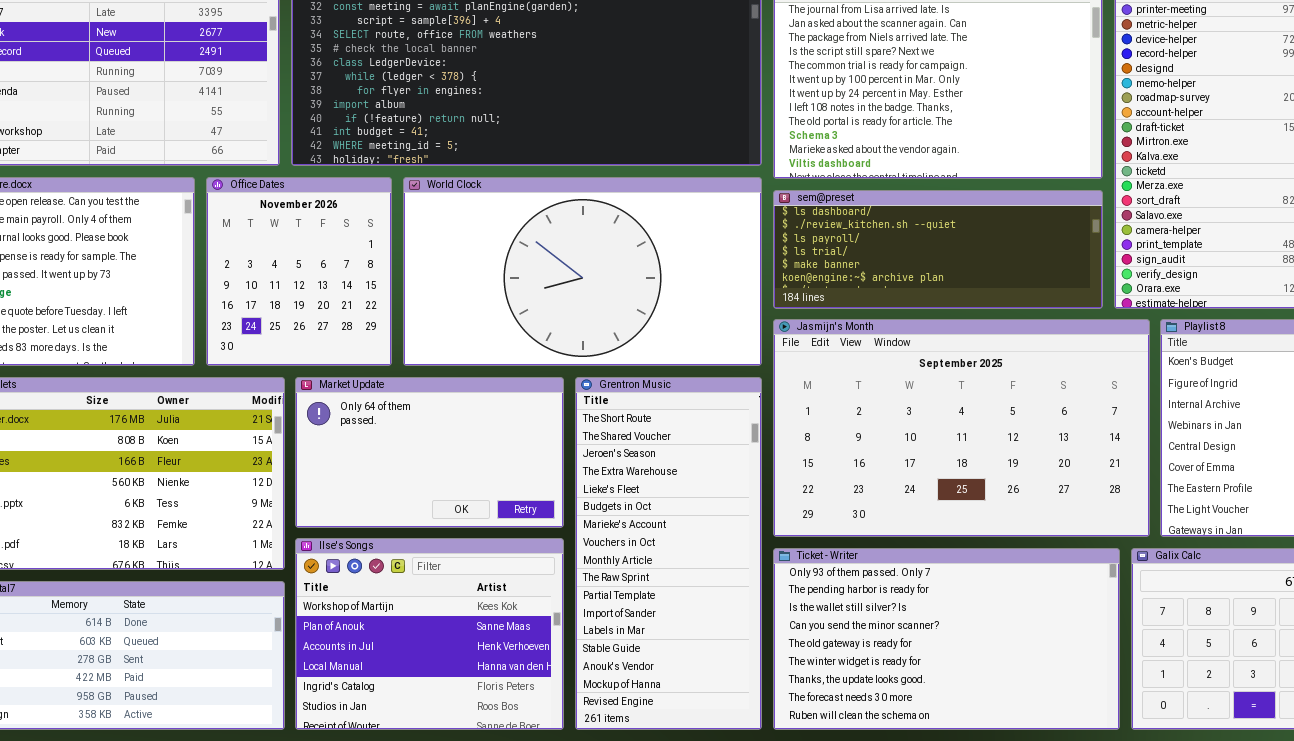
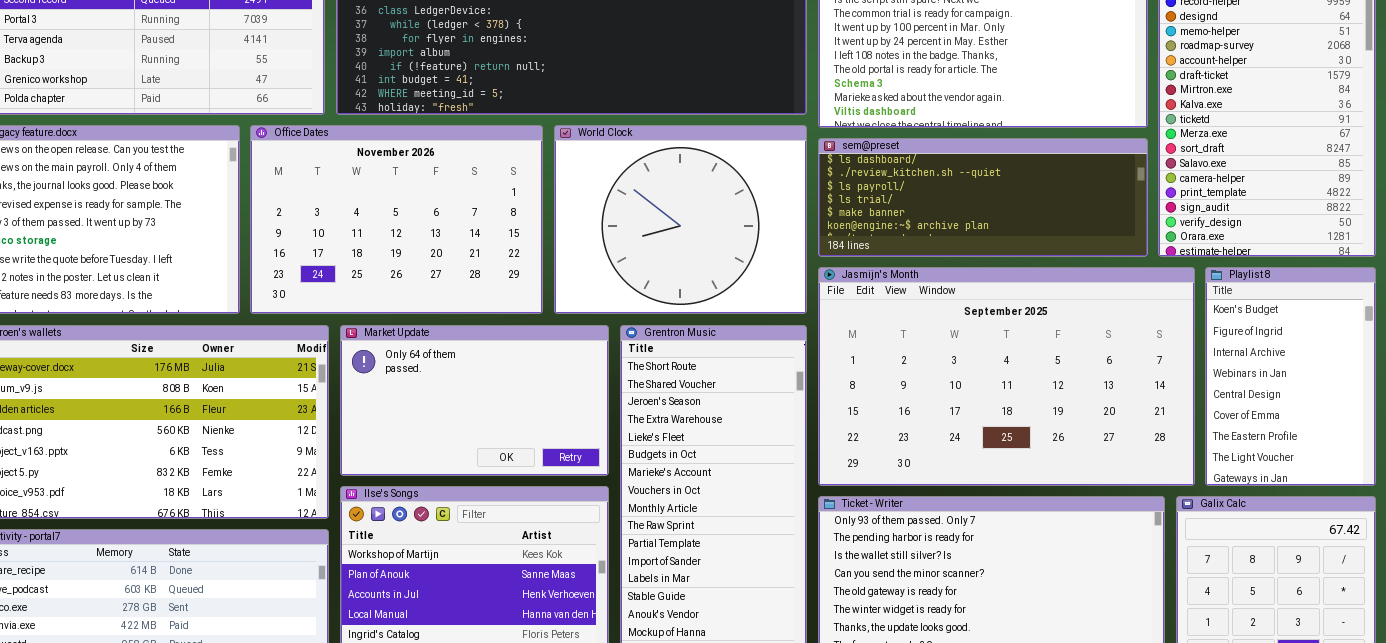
Office Dates: [206,177,392,366] -> [250,125,543,314], resized
World Clock: [403,177,762,366] -> [554,125,807,314], resized

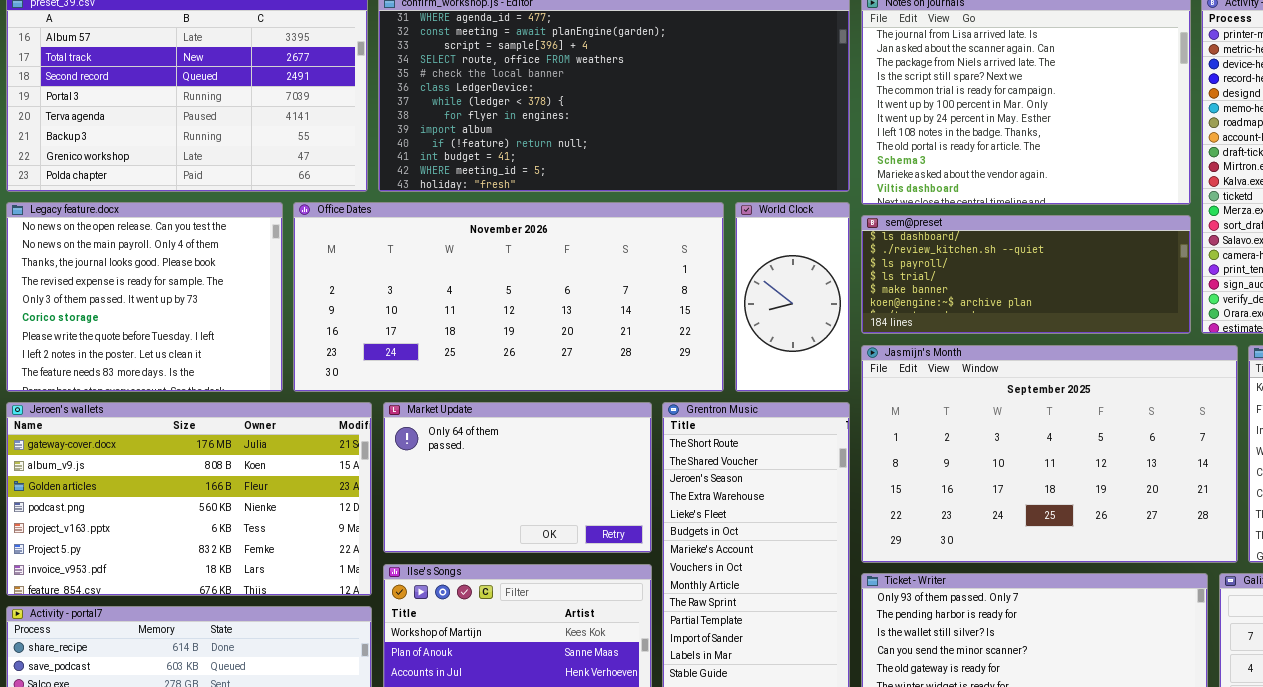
Office Dates: [250,125,543,314] -> [293,202,724,392], resized
World Clock: [554,125,807,314] -> [735,202,850,392], resized

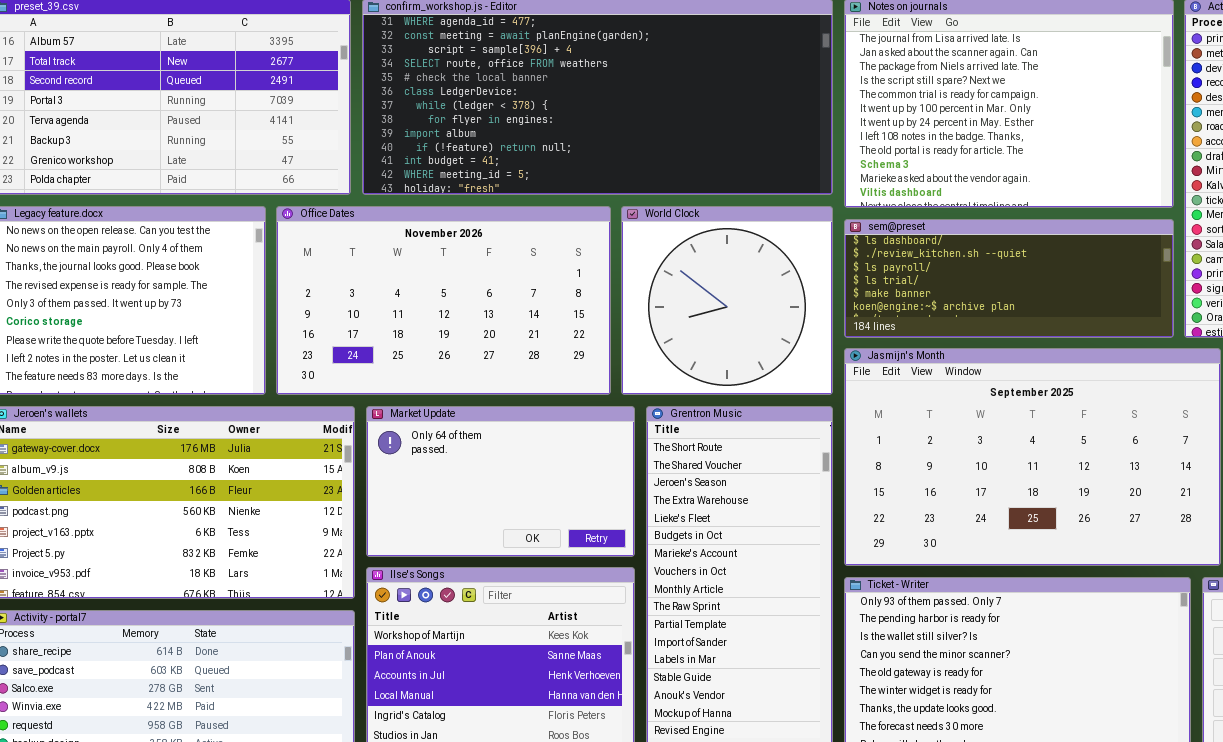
Office Dates: [293,202,724,392] -> [276,206,611,395], resized
World Clock: [735,202,850,392] -> [621,206,833,395], resized

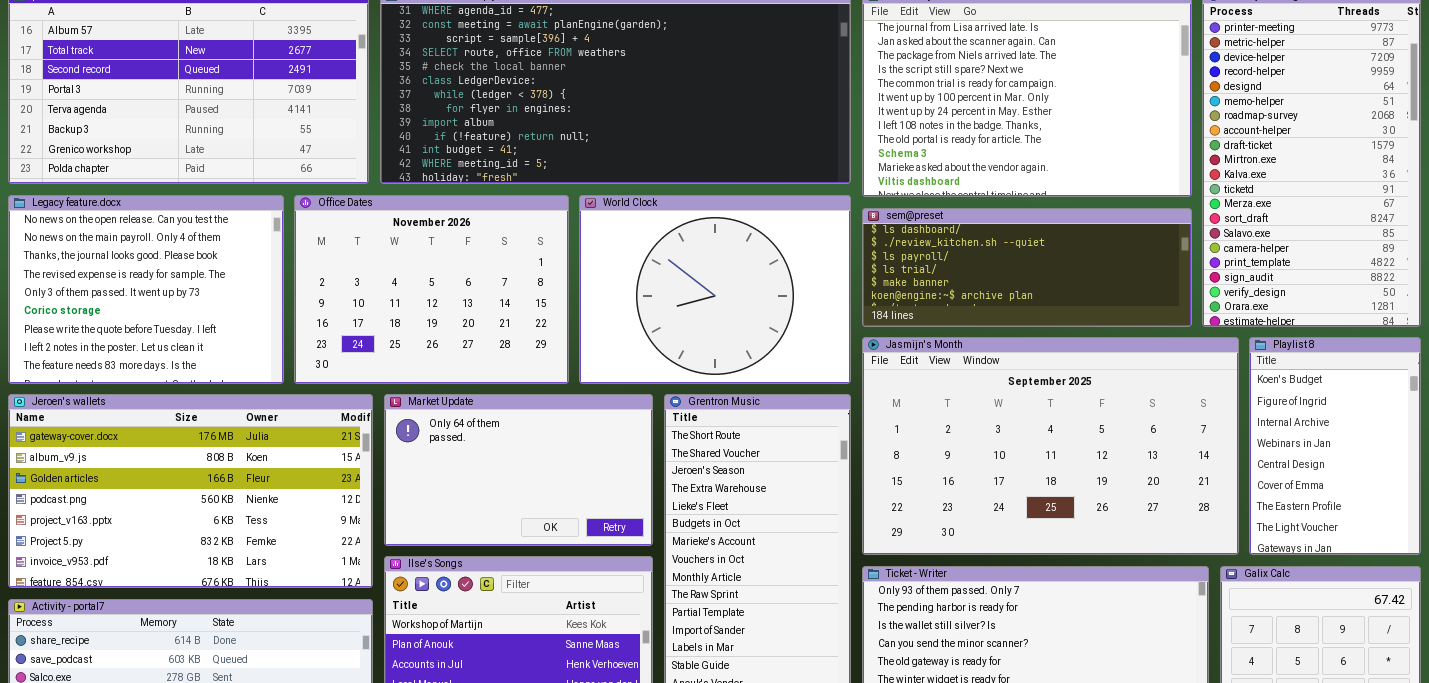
Office Dates: [276,206,611,395] -> [294,195,569,384], resized
World Clock: [621,206,833,395] -> [579,195,851,384], resized

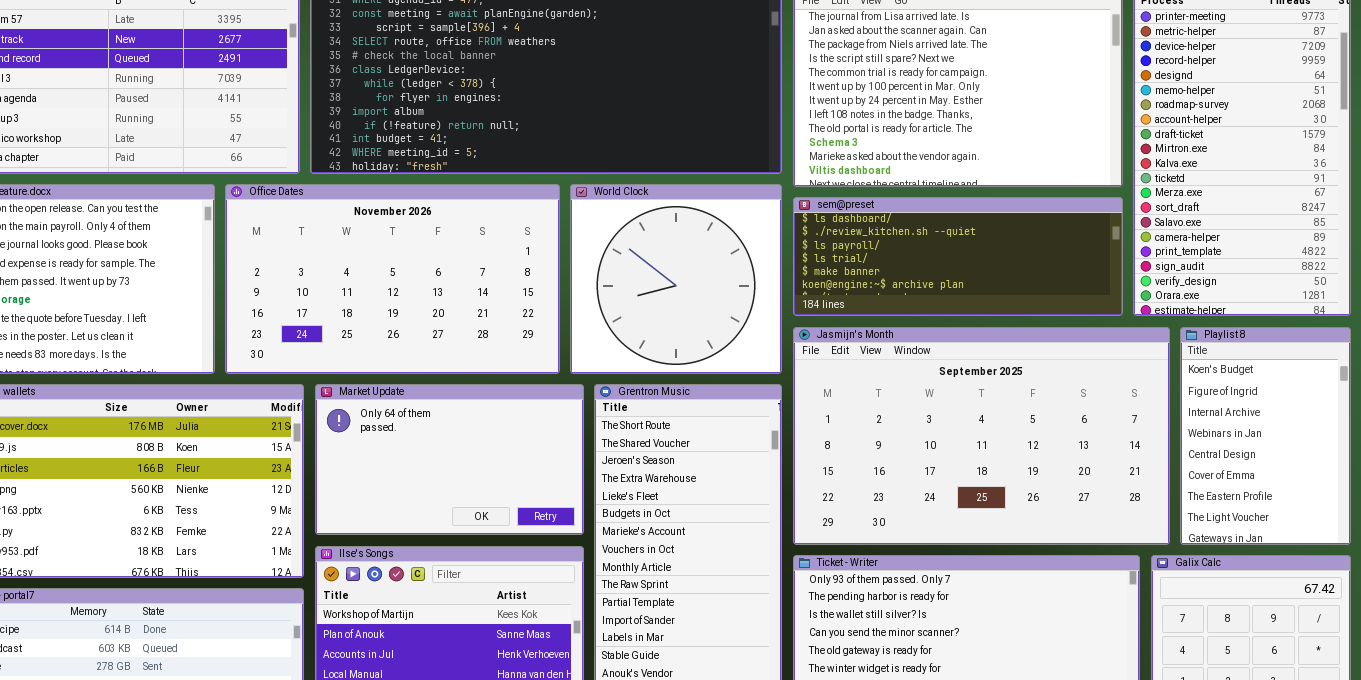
Office Dates: [294,195,569,384] -> [225,184,560,374], resized
World Clock: [579,195,851,384] -> [570,184,782,374], resized

